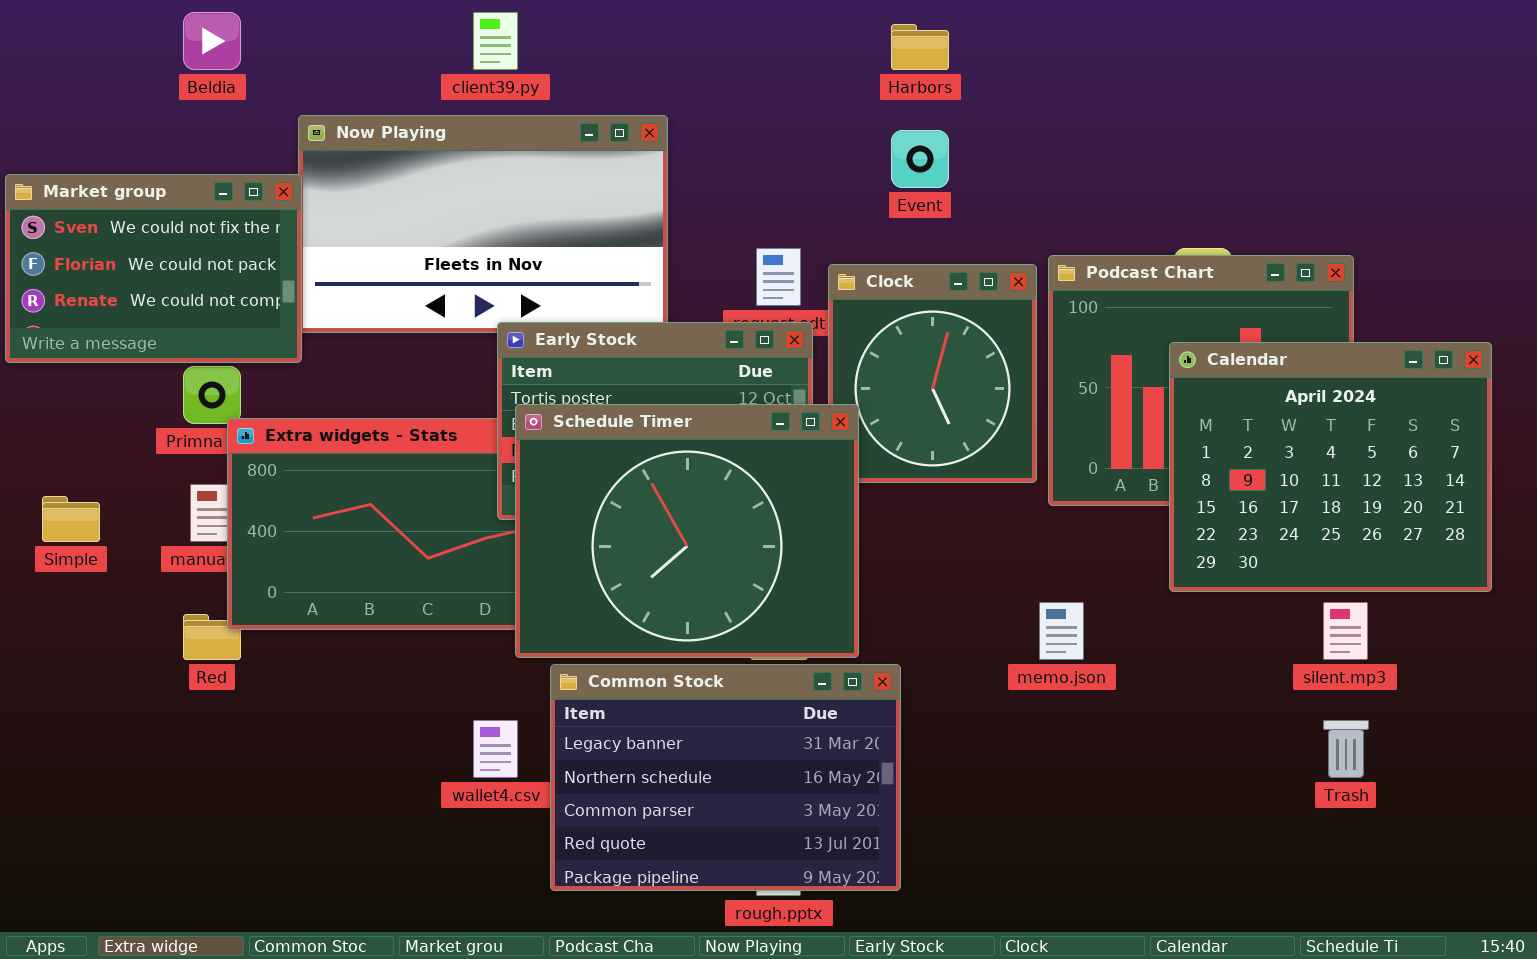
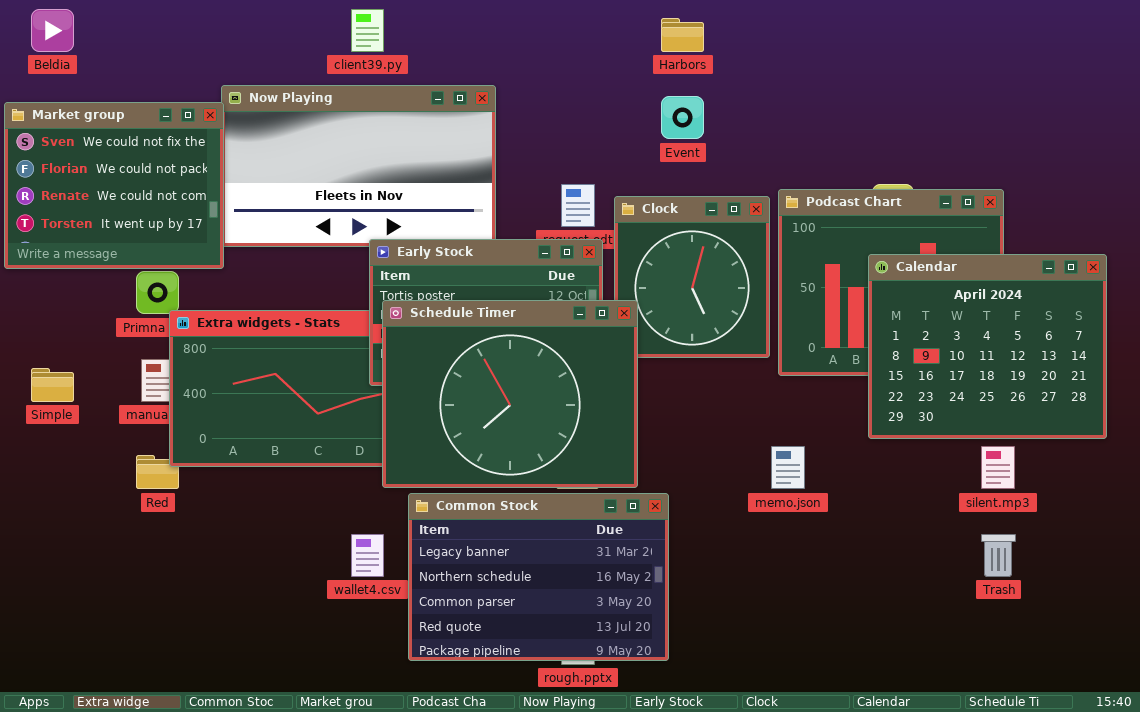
Beldia: [183,12,241,70] -> [31,9,74,52], moved
Market group: [5,174,302,363] -> [4,102,224,269], resized

